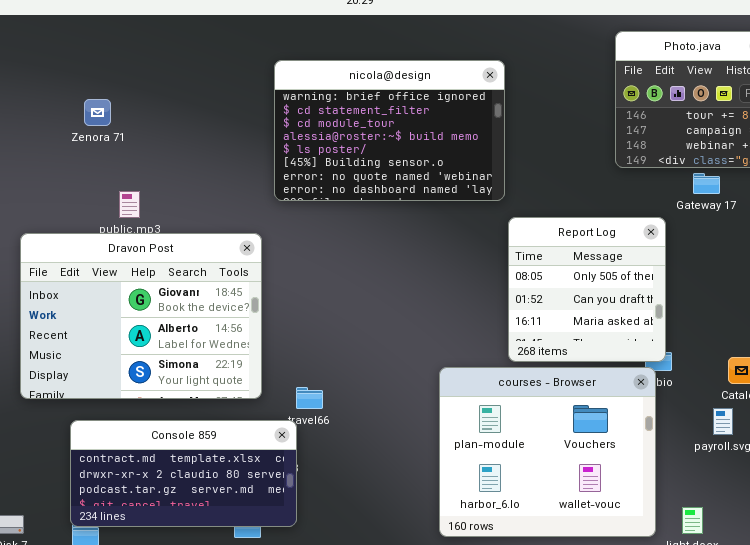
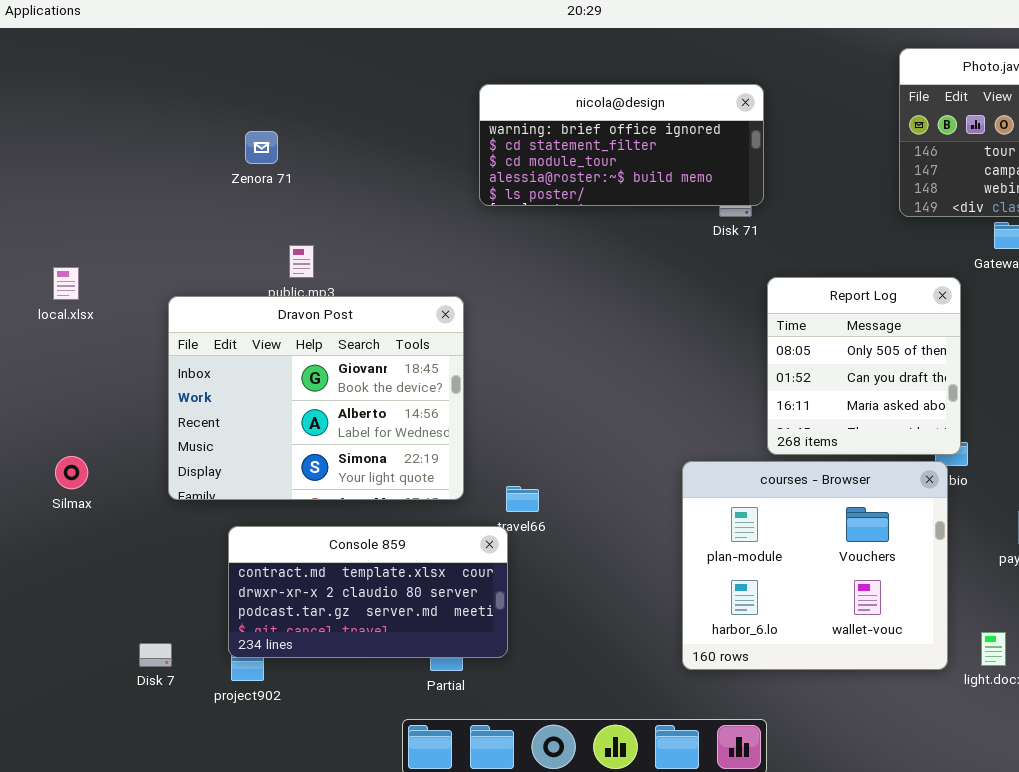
nicola@design: [274,60,505,201] -> [479,84,764,206], resized

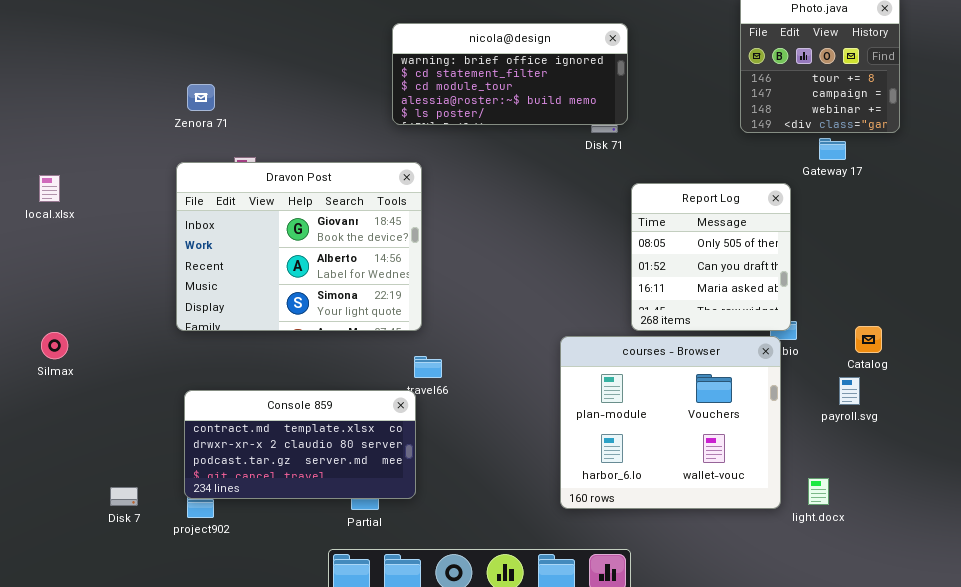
Zenora 71: [245,131,278,164] -> [187,84,215,111], moved
Dravon Post: [168,296,464,500] -> [176,162,422,331], moved

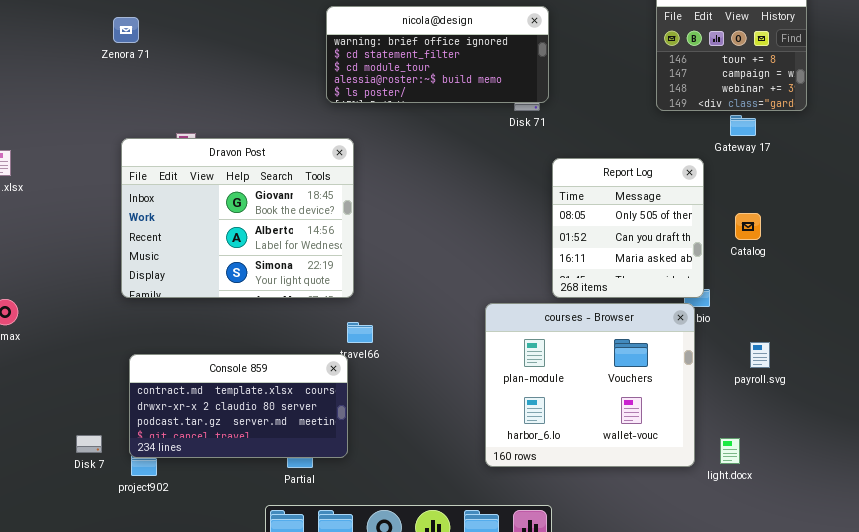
Zenora 71: [187,84,215,111] -> [113,17,139,43], moved
Catalog: [855,326,882,353] -> [735,213,761,240], moved
Disk 7: [110,487,138,506] -> [76,435,102,453], moved

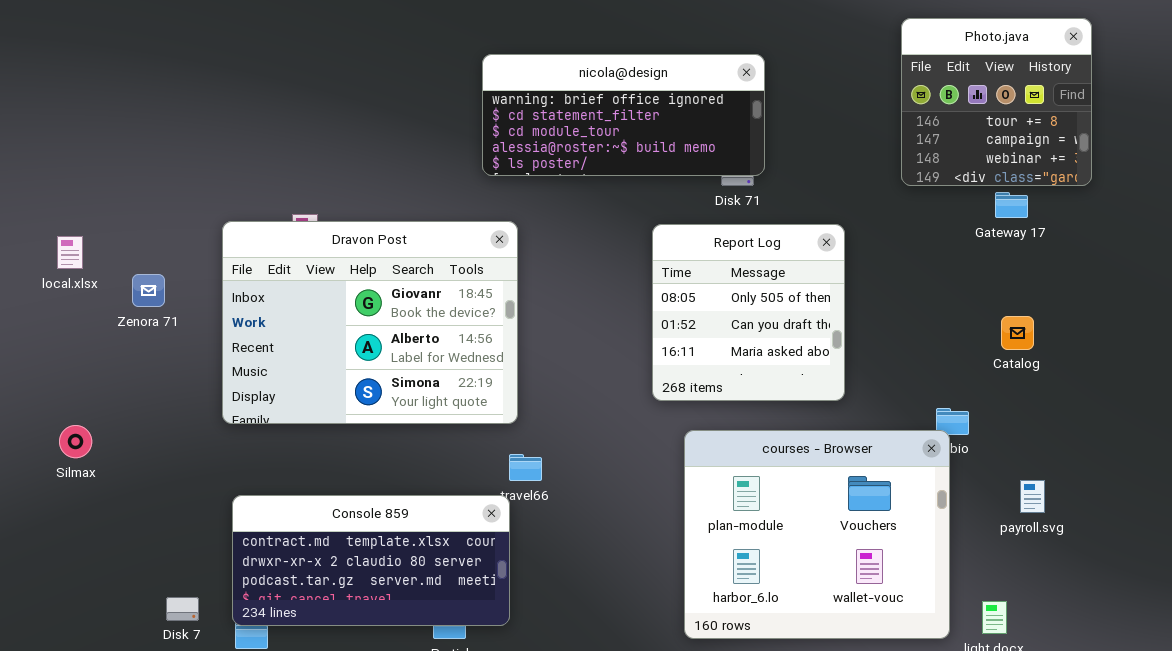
Zenora 71: [113,17,139,43] -> [132,274,165,307], moved
Report Log: [552,158,704,298] -> [652,224,845,401], moved

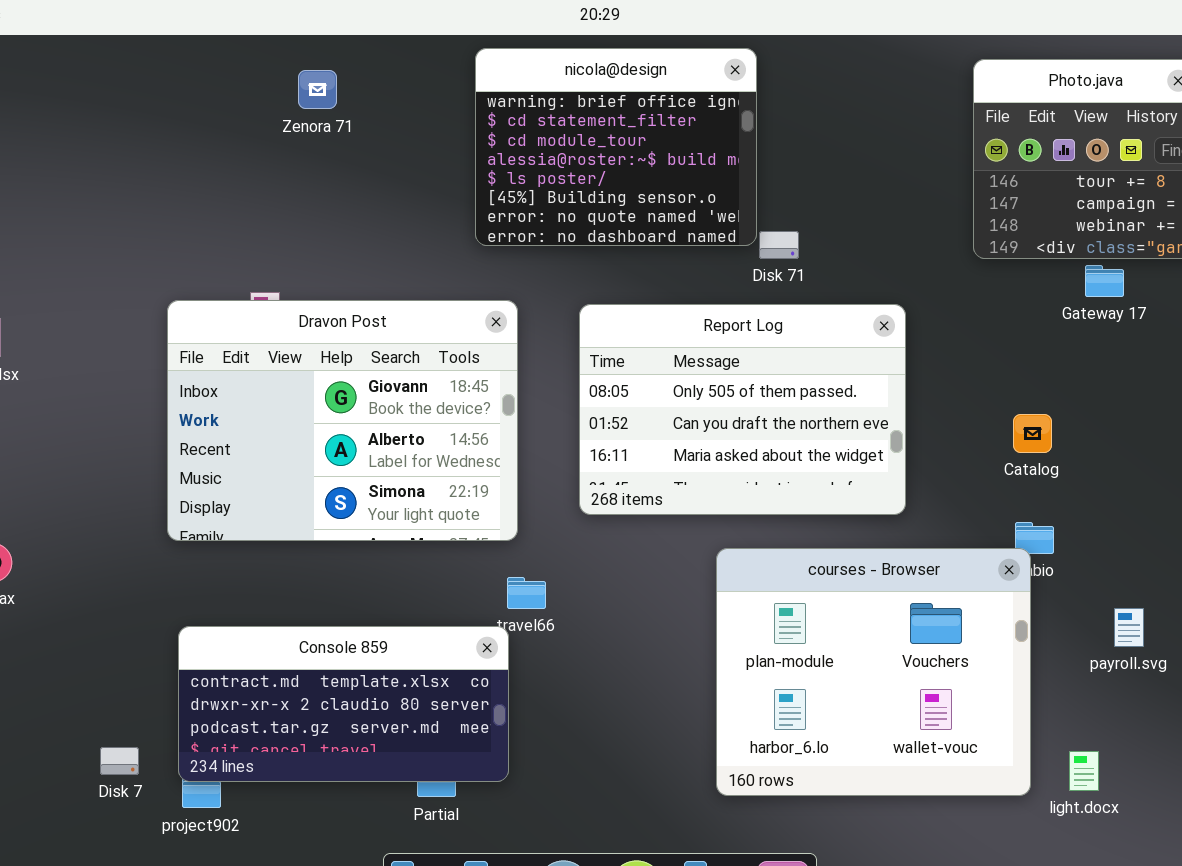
nicola@design: [482,54,765,176] -> [475,48,757,246], resized
Report Log: [652,224,845,401] -> [579,304,906,515], resized
Zenora 71: [132,274,165,307] -> [298,70,337,109], moved
Catalog: [1001,316,1034,350] -> [1013,414,1052,453], moved

